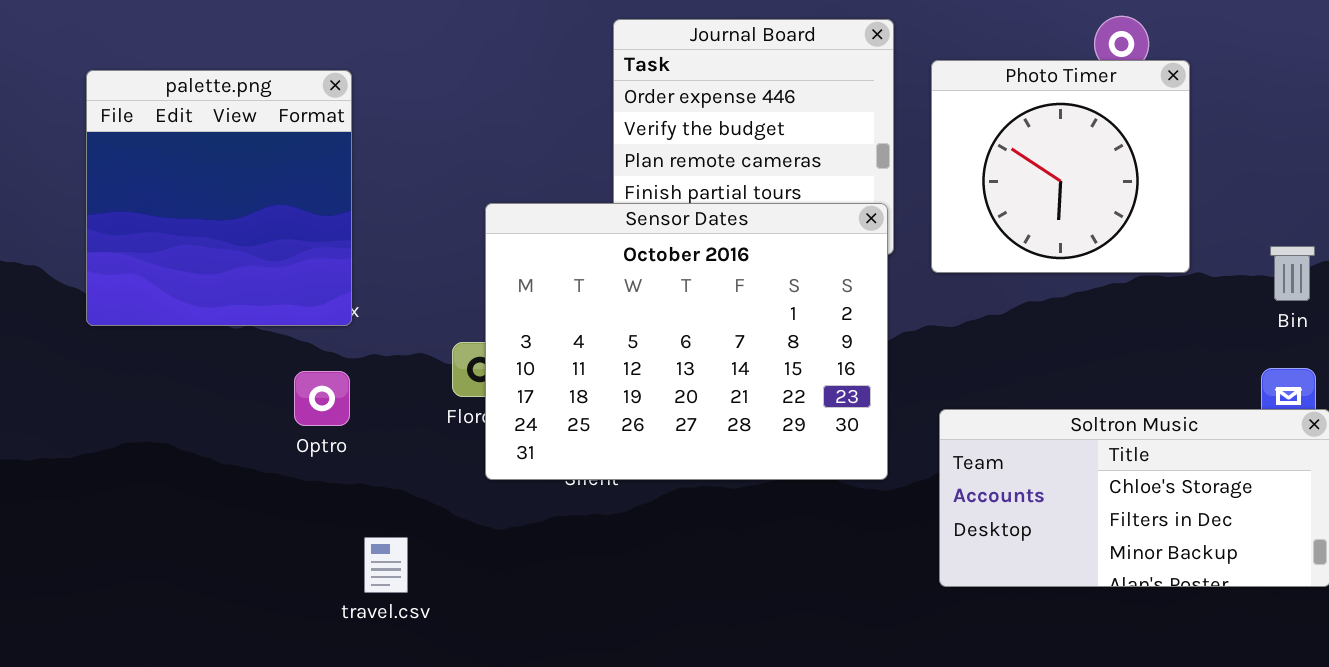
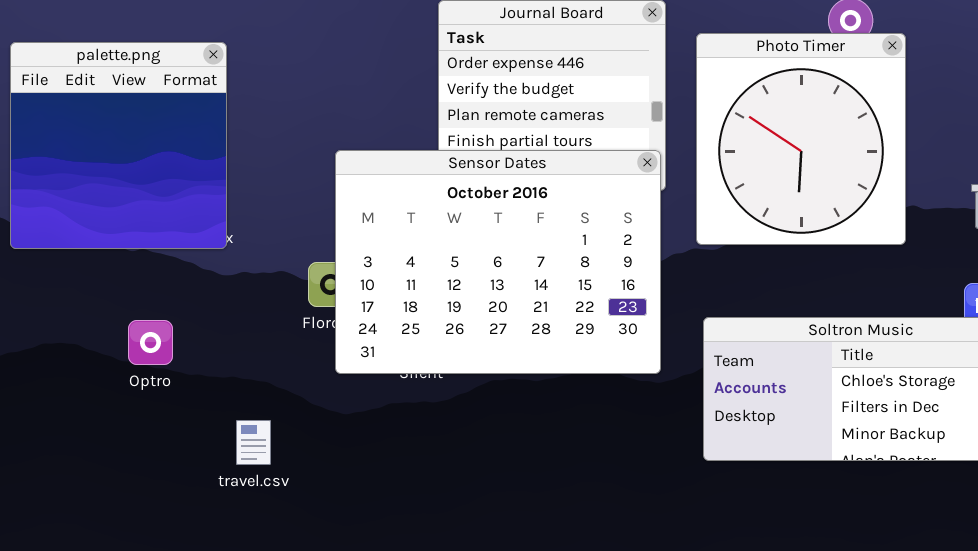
Photo Timer: [931,60,1190,273] -> [696,33,906,245], resized
Optro: [294,371,350,426] -> [128,320,173,365], moved

